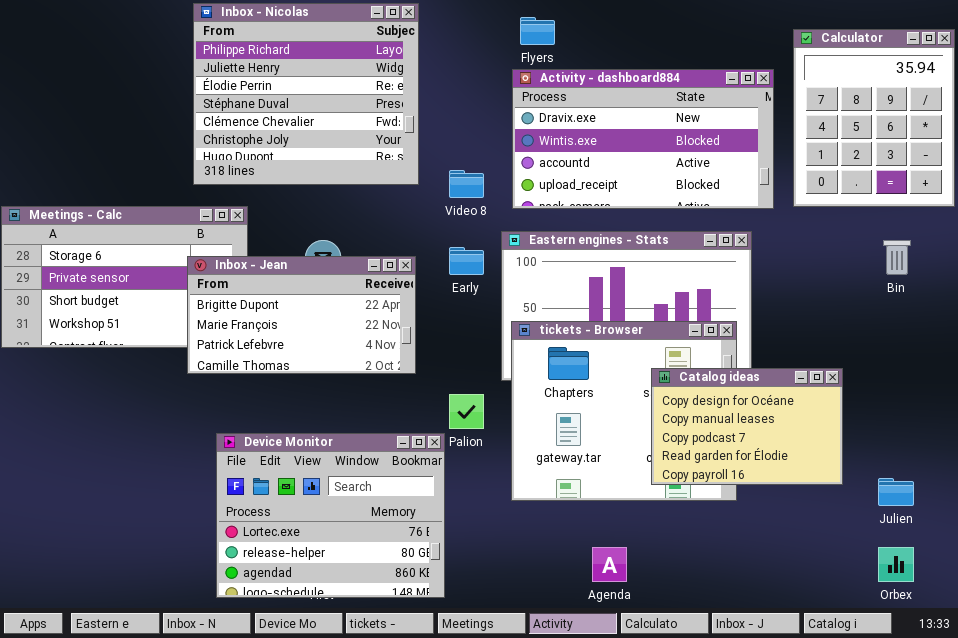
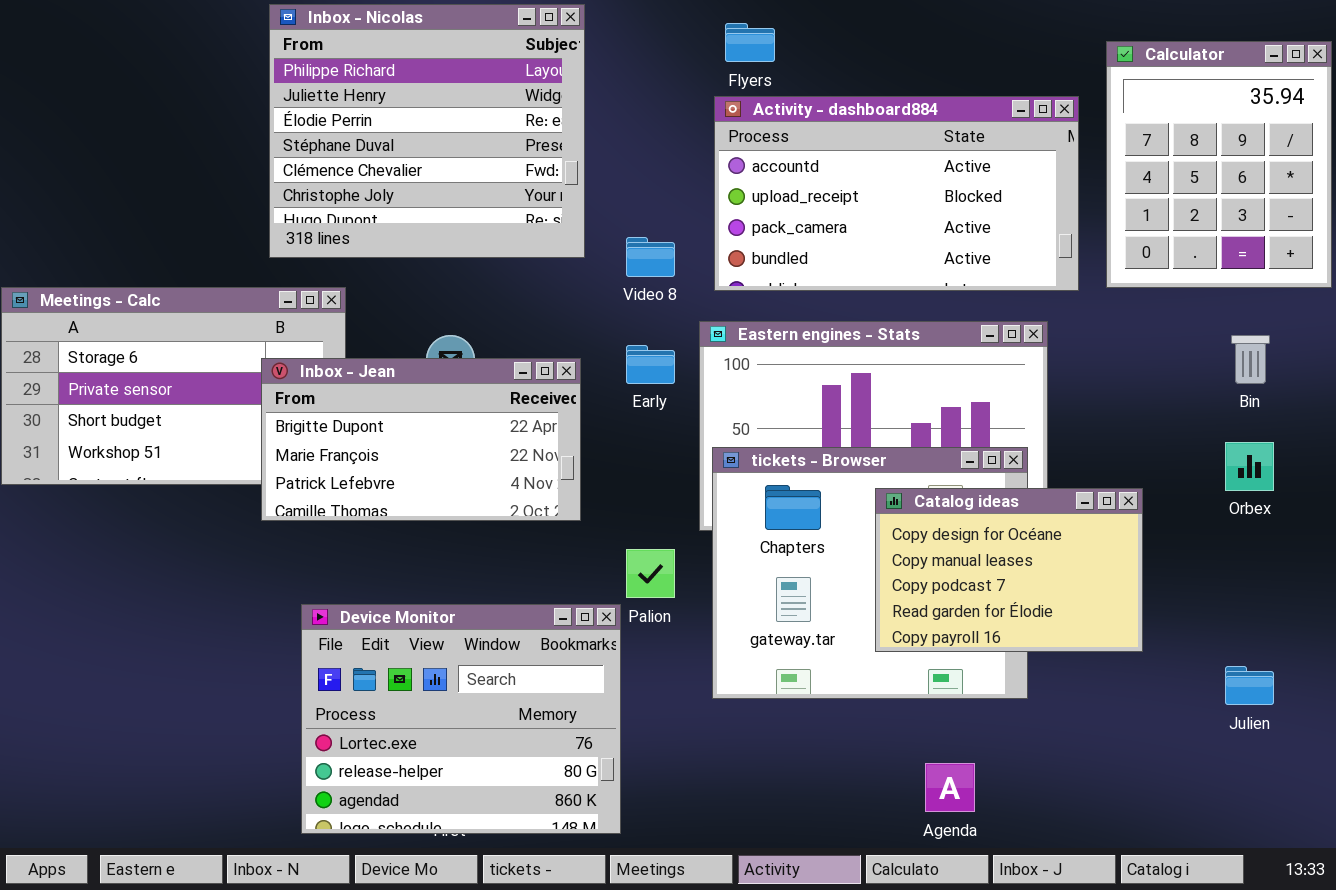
Activity - dashboard884: [512,69,774,209] -> [714,96,1079,291], scrolled down 2 rows
Catalog ideas: [651,368,843,485] -> [875,488,1143,652], moved
Agenda: [592,547,627,582] -> [925,763,975,812], moved
Orbex: [878,547,914,582] -> [1225,442,1274,491], moved

